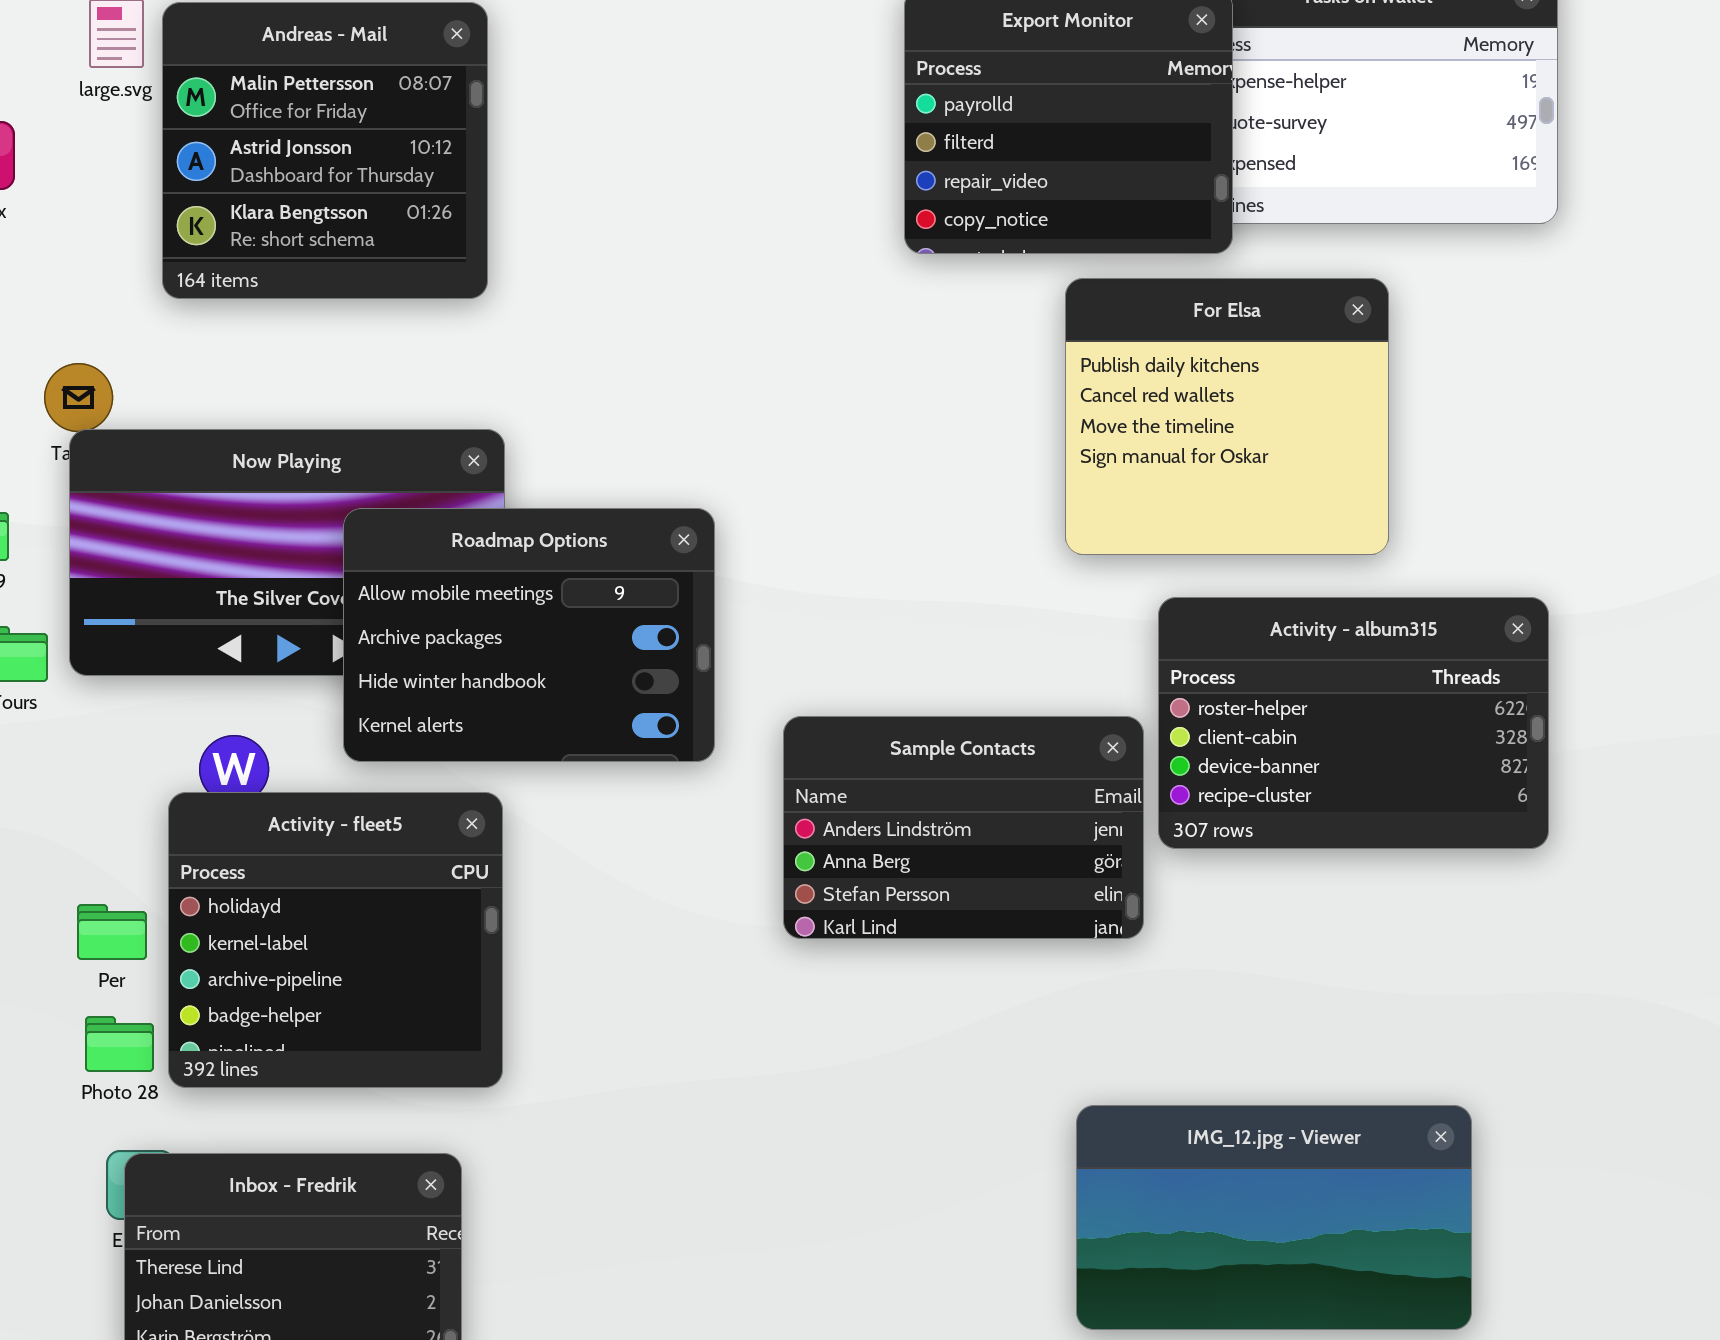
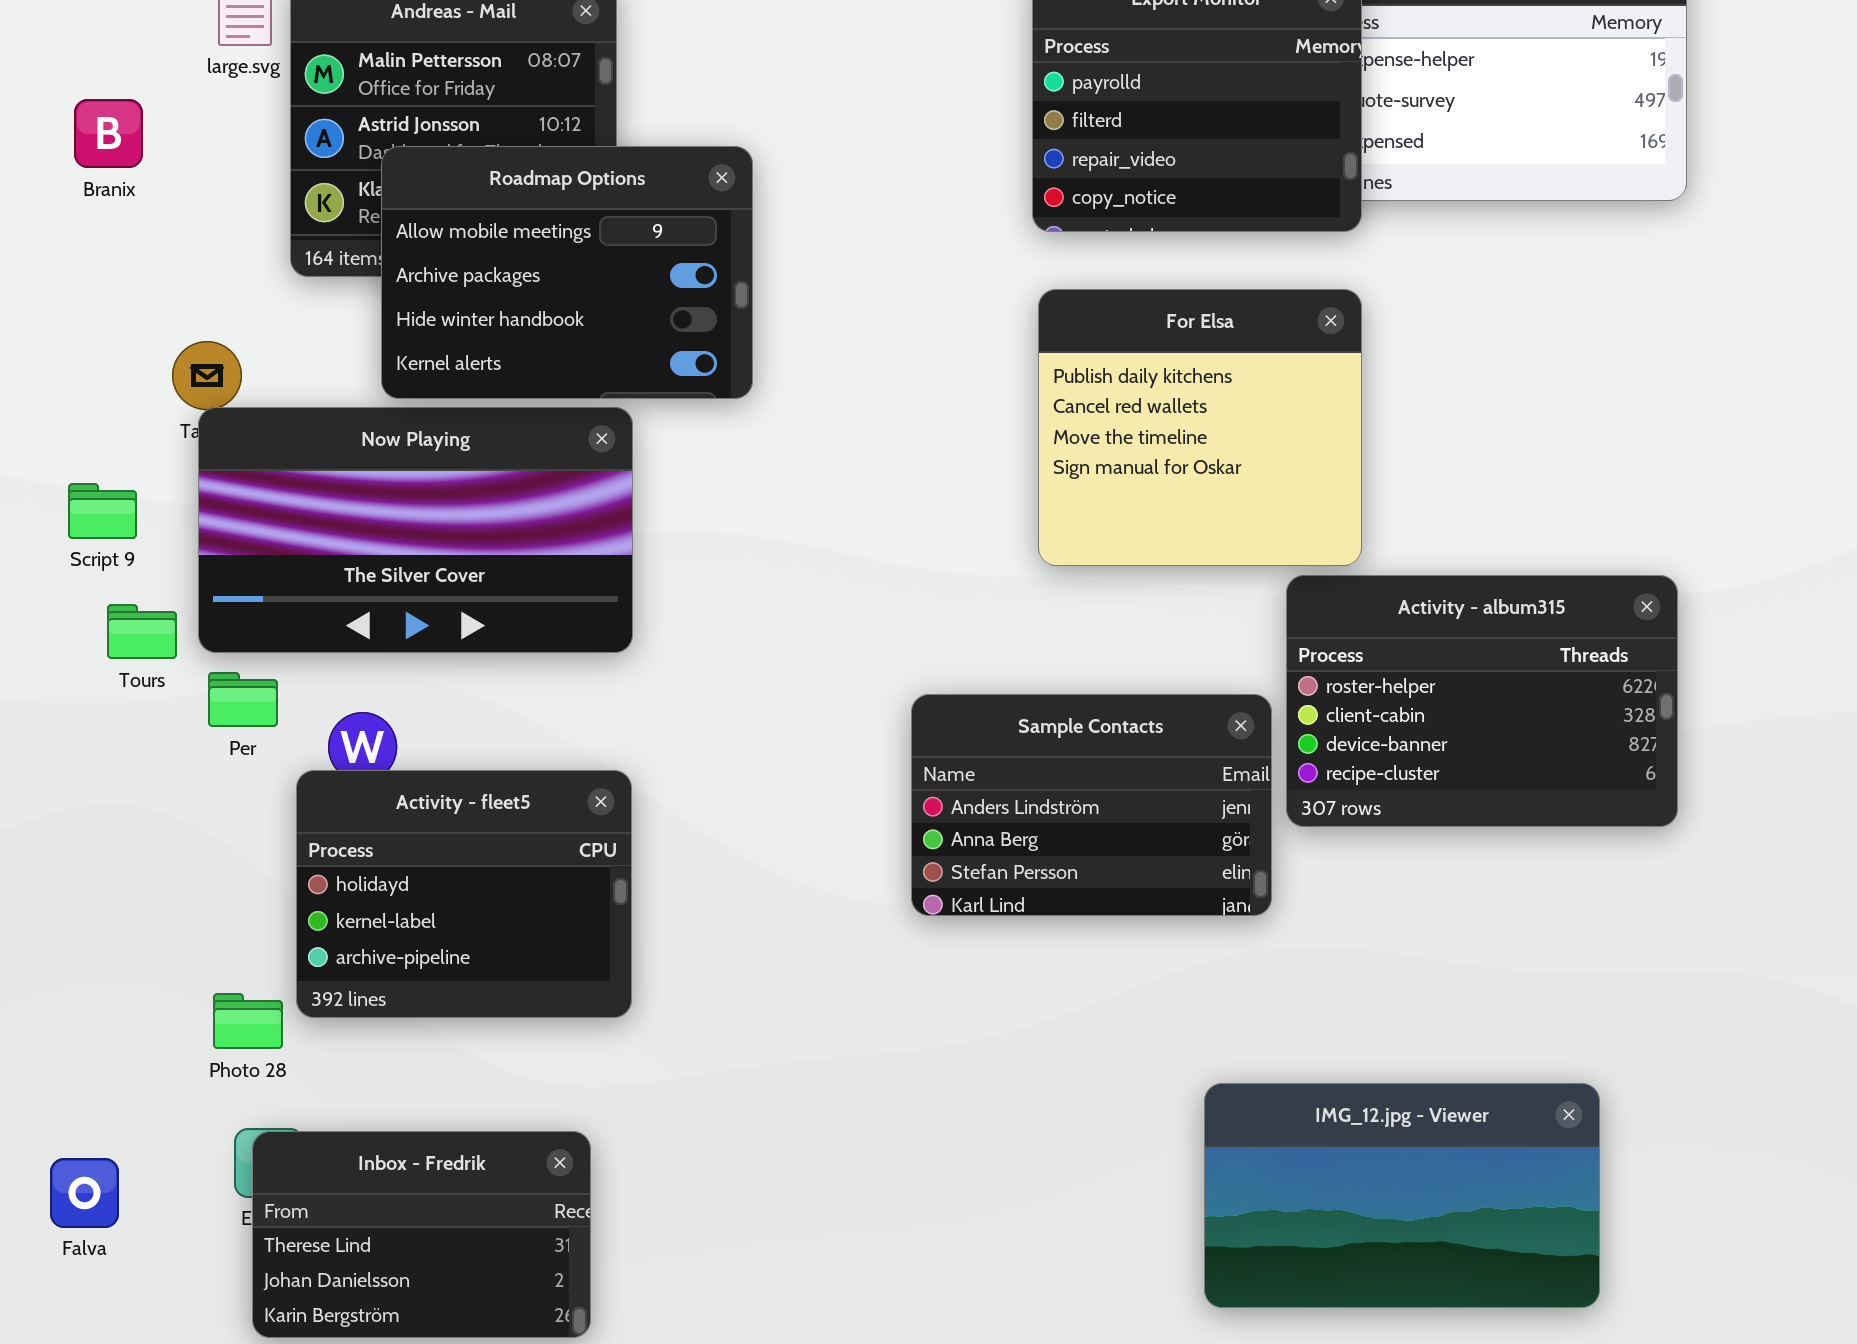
For Elsa: [1065,278,1389,555] -> [1038,289,1362,566], moved
Roadmap Options: [343,508,715,762] -> [381,146,753,399], moved
Activity - fleet5: [168,792,503,1088] -> [296,770,632,1018], resized
Per: [77,904,147,960] -> [208,672,278,727], moved

